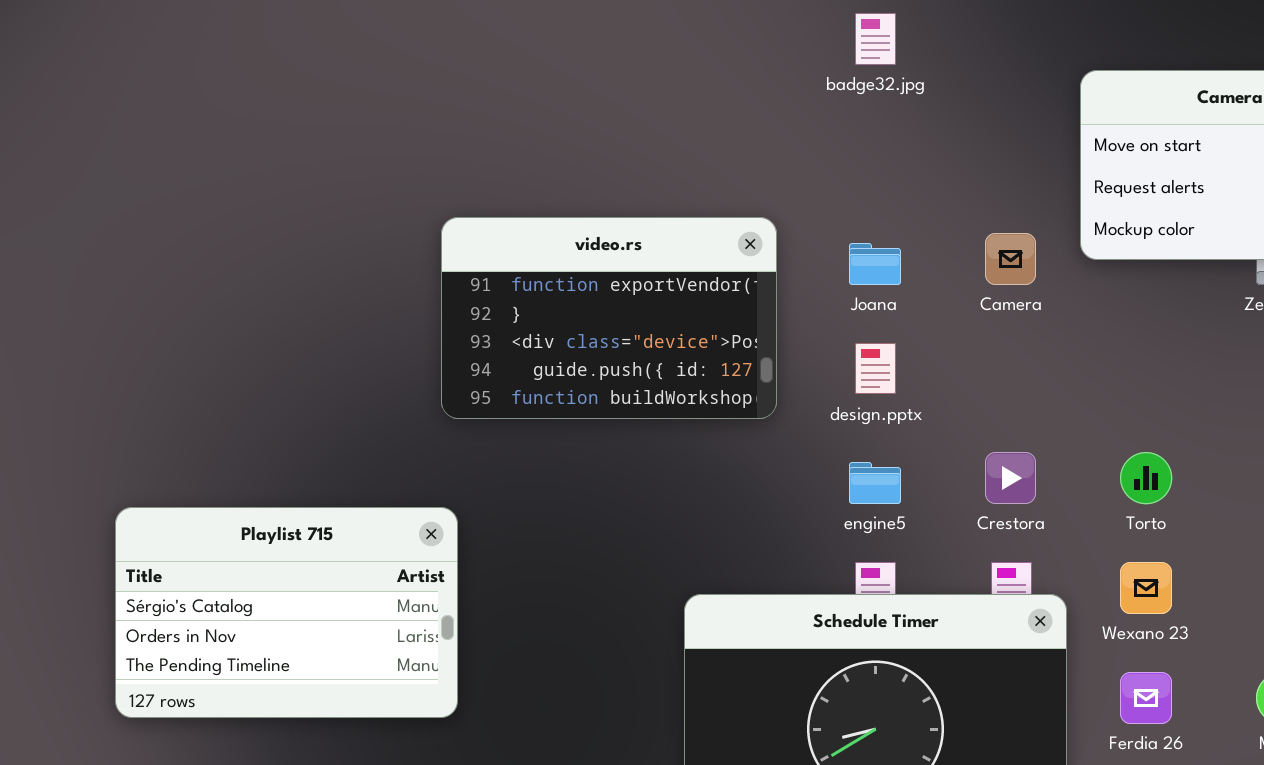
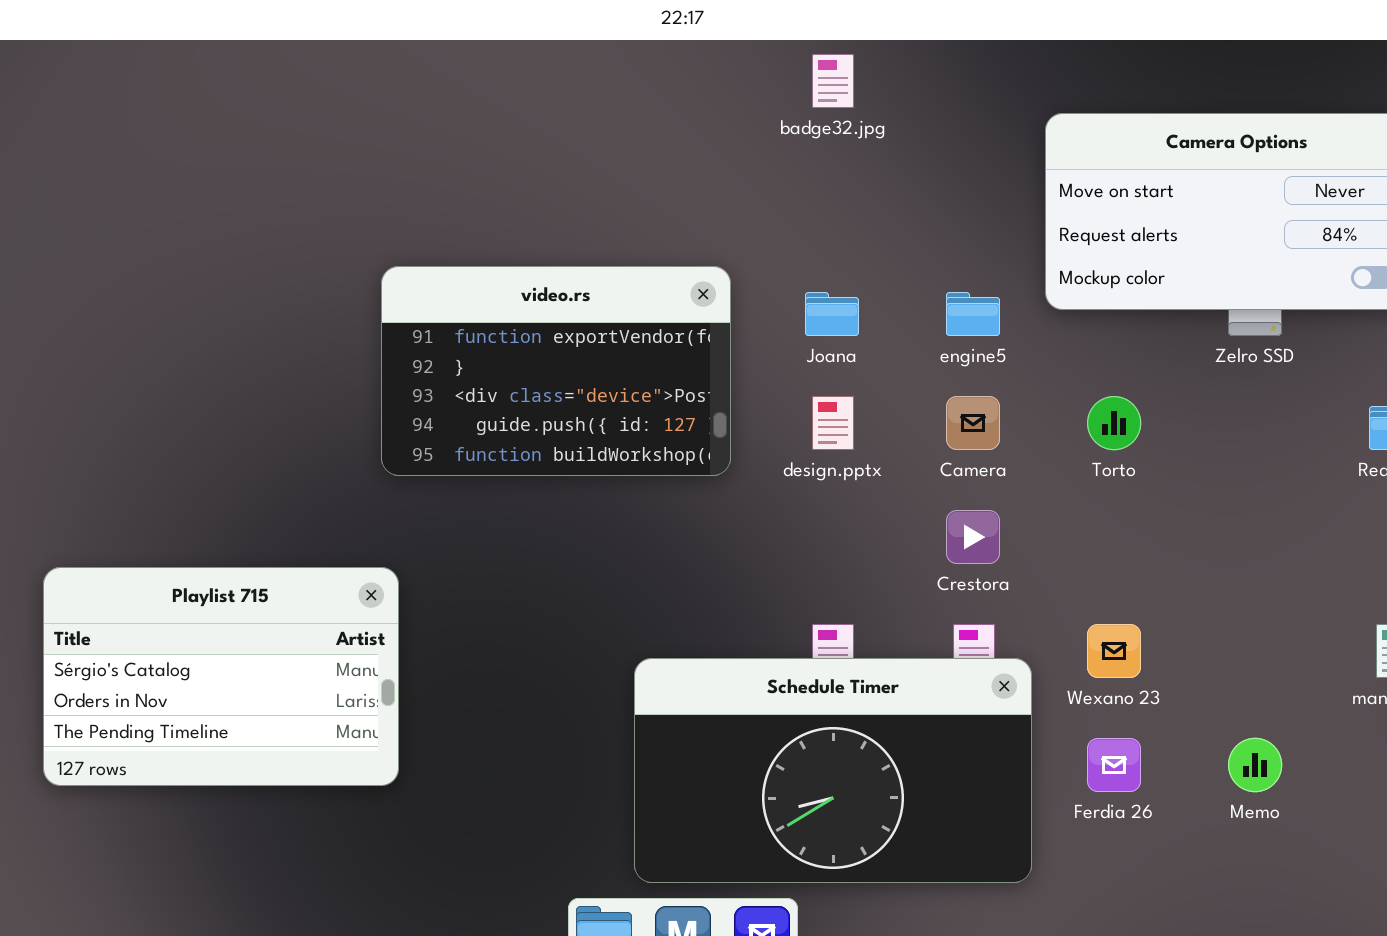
Camera: [985,233,1036,285] -> [946,396,1000,450], moved
Torto: [1120,452,1172,504] -> [1087,396,1141,450], moved
engine5: [849,462,901,504] -> [946,292,1000,336], moved

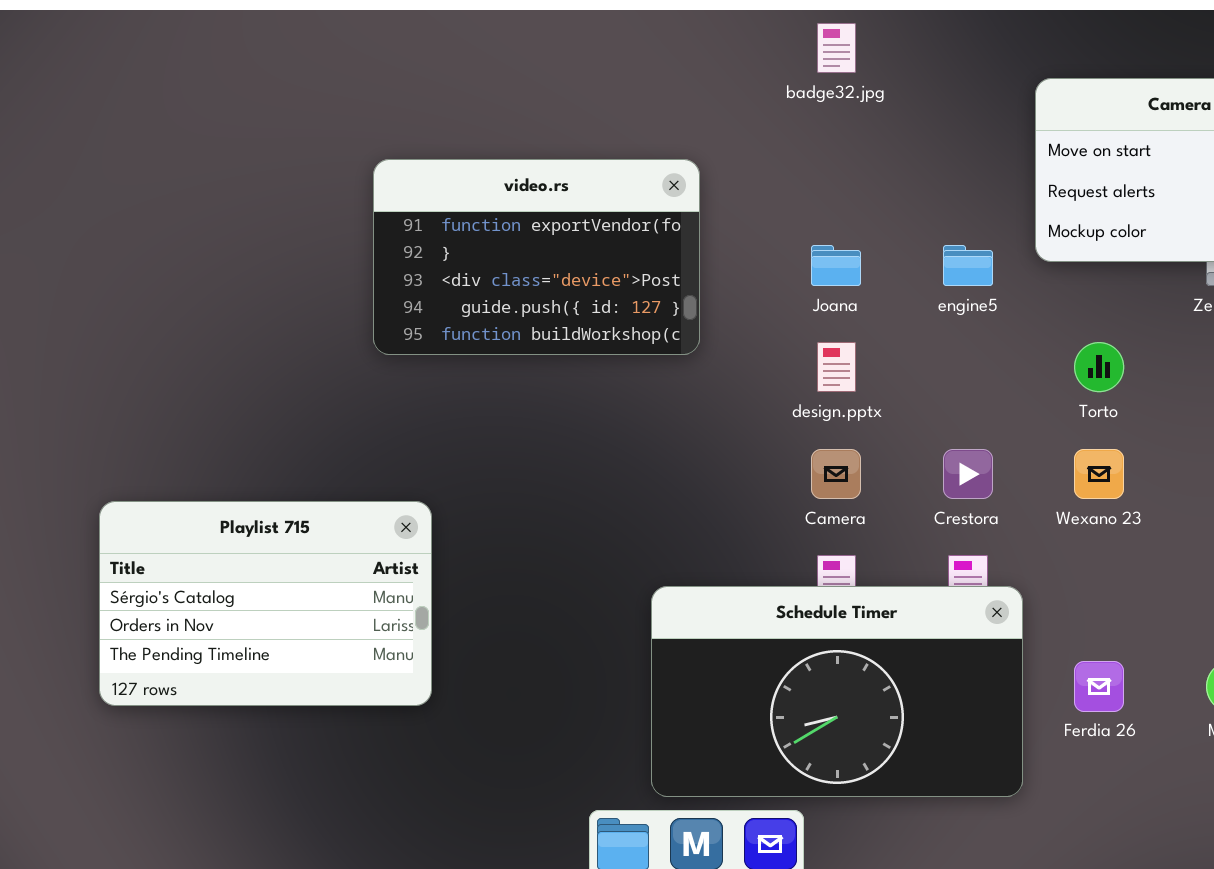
video.rs: [381,266,731,476] -> [373,159,700,355], moved
Camera: [946,396,1000,450] -> [811,449,861,499], moved
Wexano 23: [1087,624,1141,678] -> [1074,449,1124,499], moved

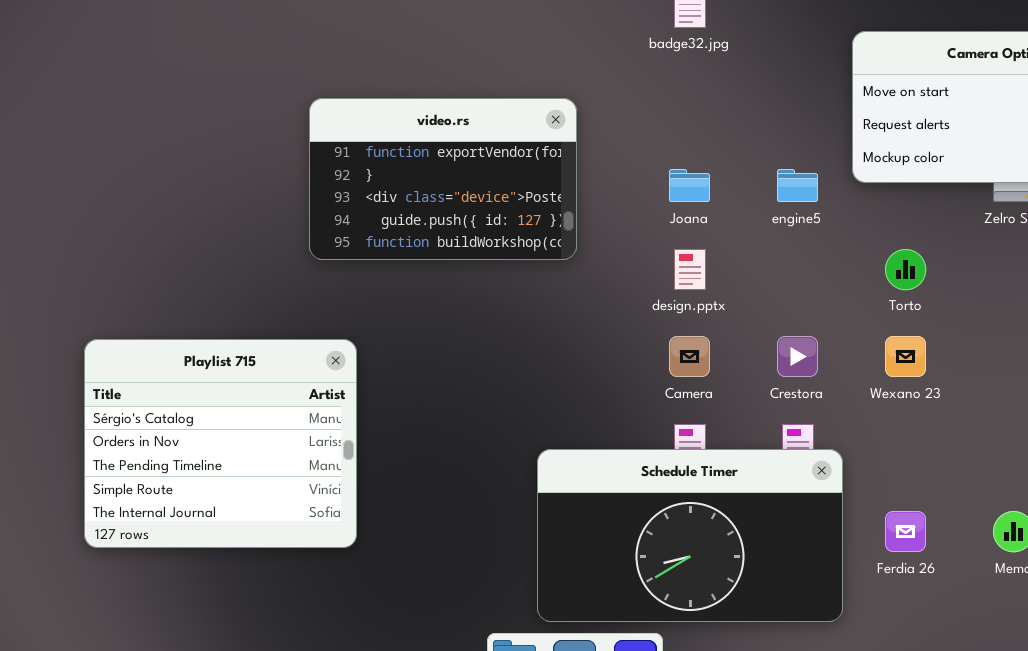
Playlist 715: [99,501,432,706] -> [84,339,357,548], resized

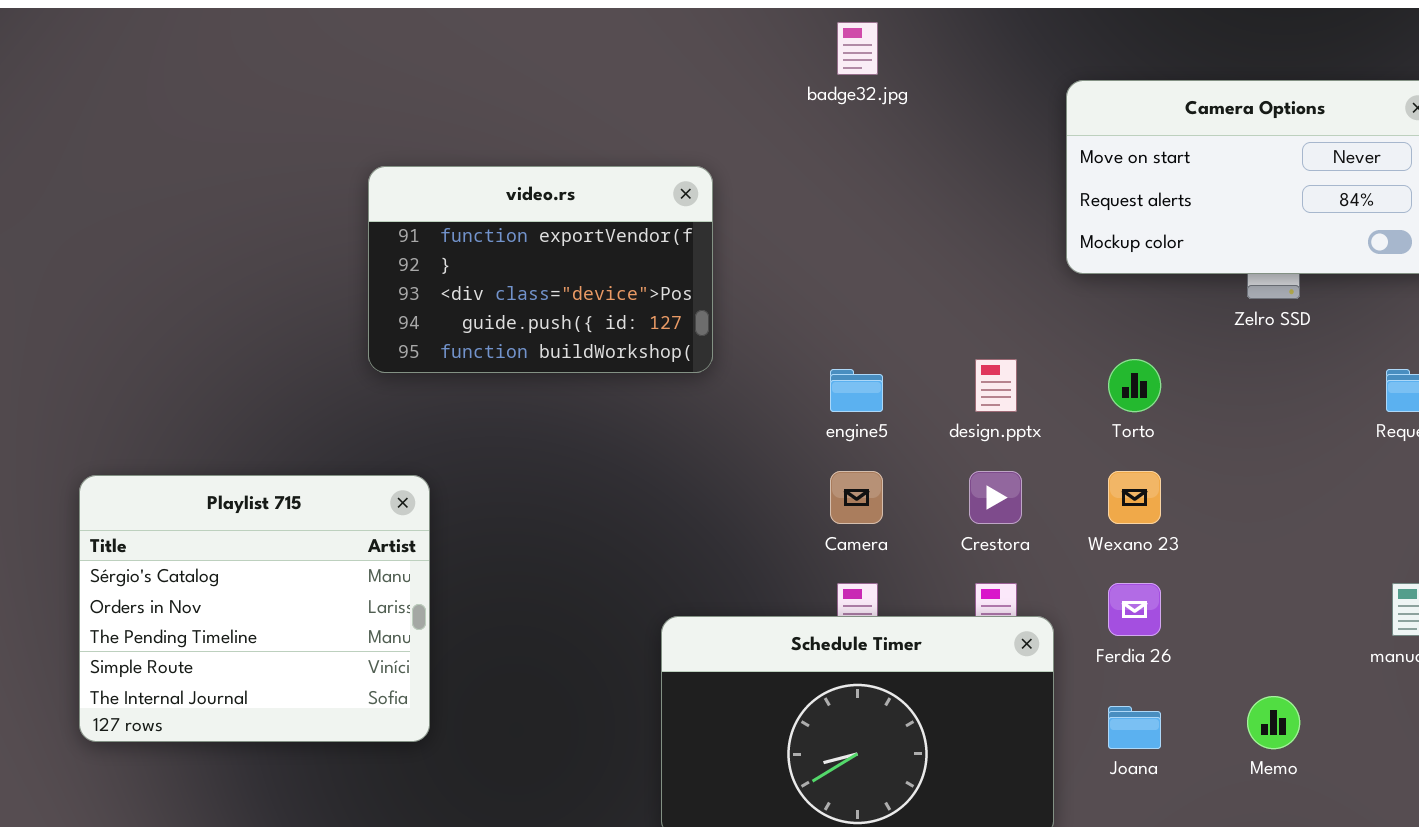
Joana: [669,169,710,202] -> [1108,706,1161,749], moved
engine5: [777,169,818,202] -> [830,369,883,412], moved
design.pptx: [674,249,706,290] -> [975,359,1017,412], moved
Ferdia 26: [885,511,926,552] -> [1108,583,1161,636], moved

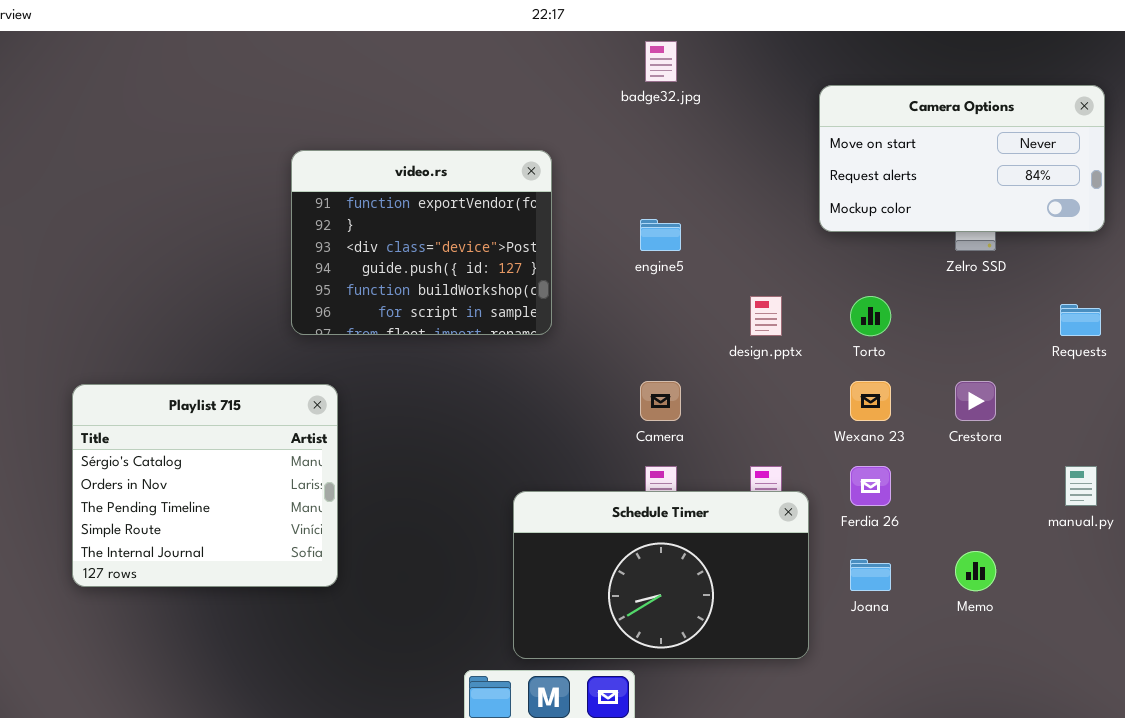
video.rs: [368,166,713,373] -> [291,150,552,335], resized
engine5: [830,369,883,412] -> [640,219,681,251], moved
Crestora: [969,471,1022,524] -> [955,381,996,421], moved

